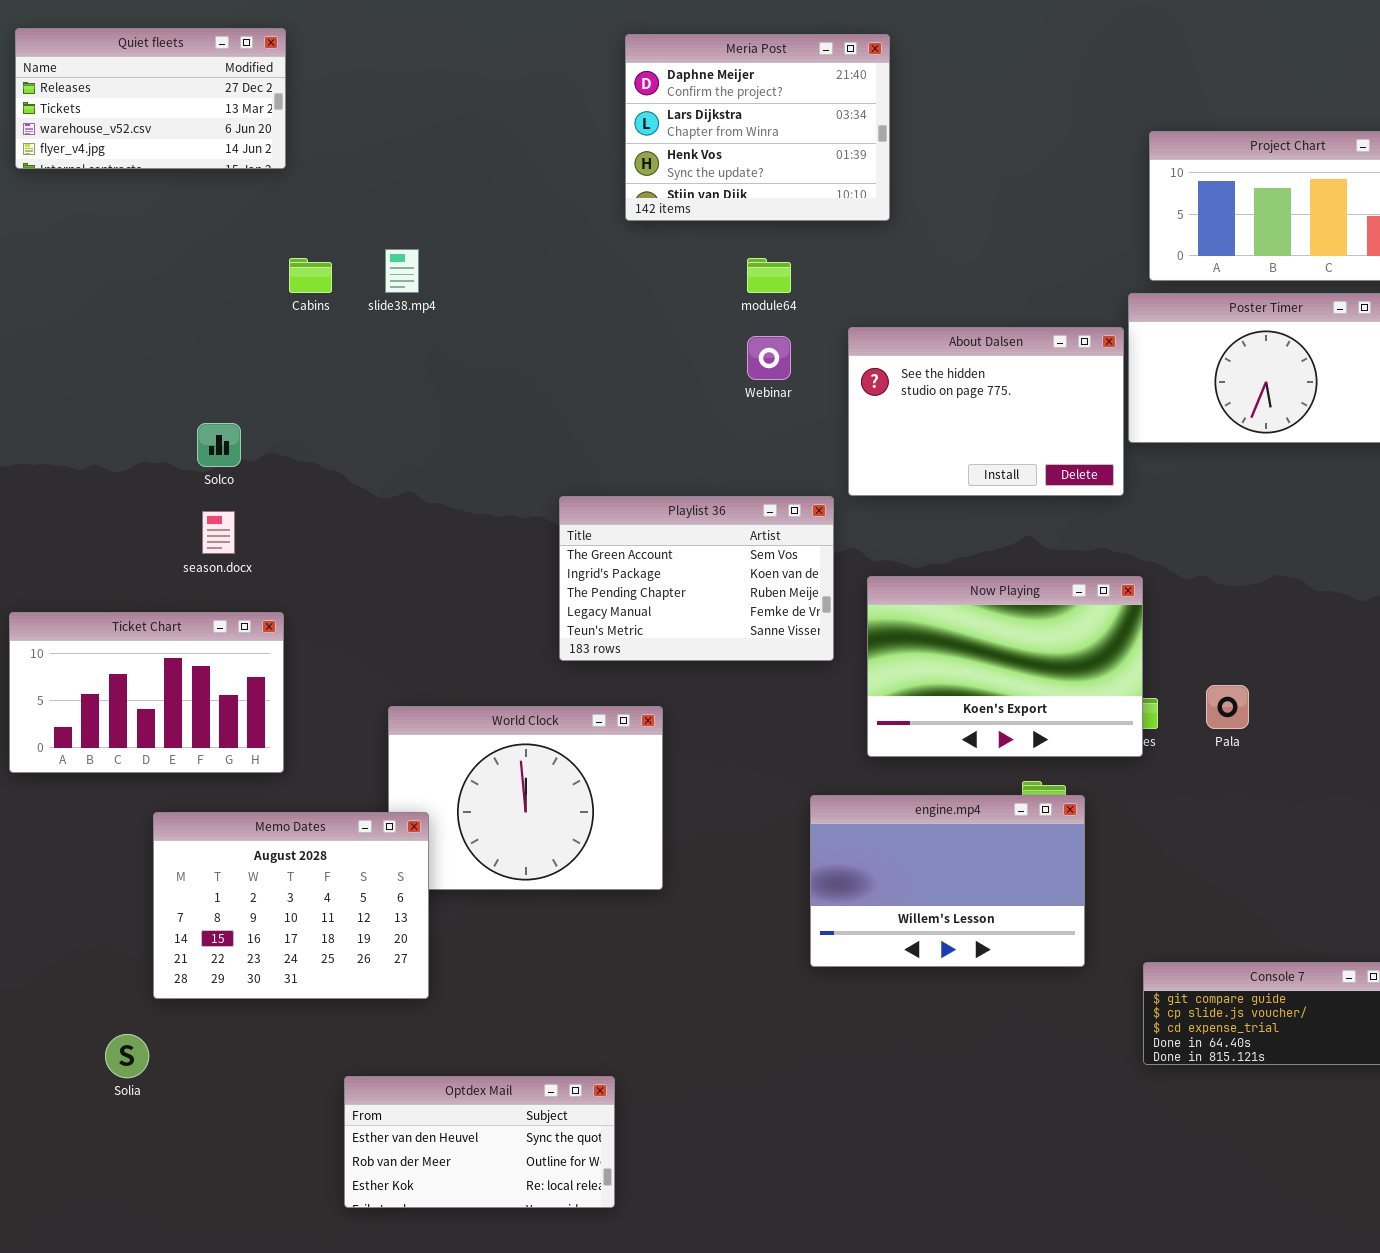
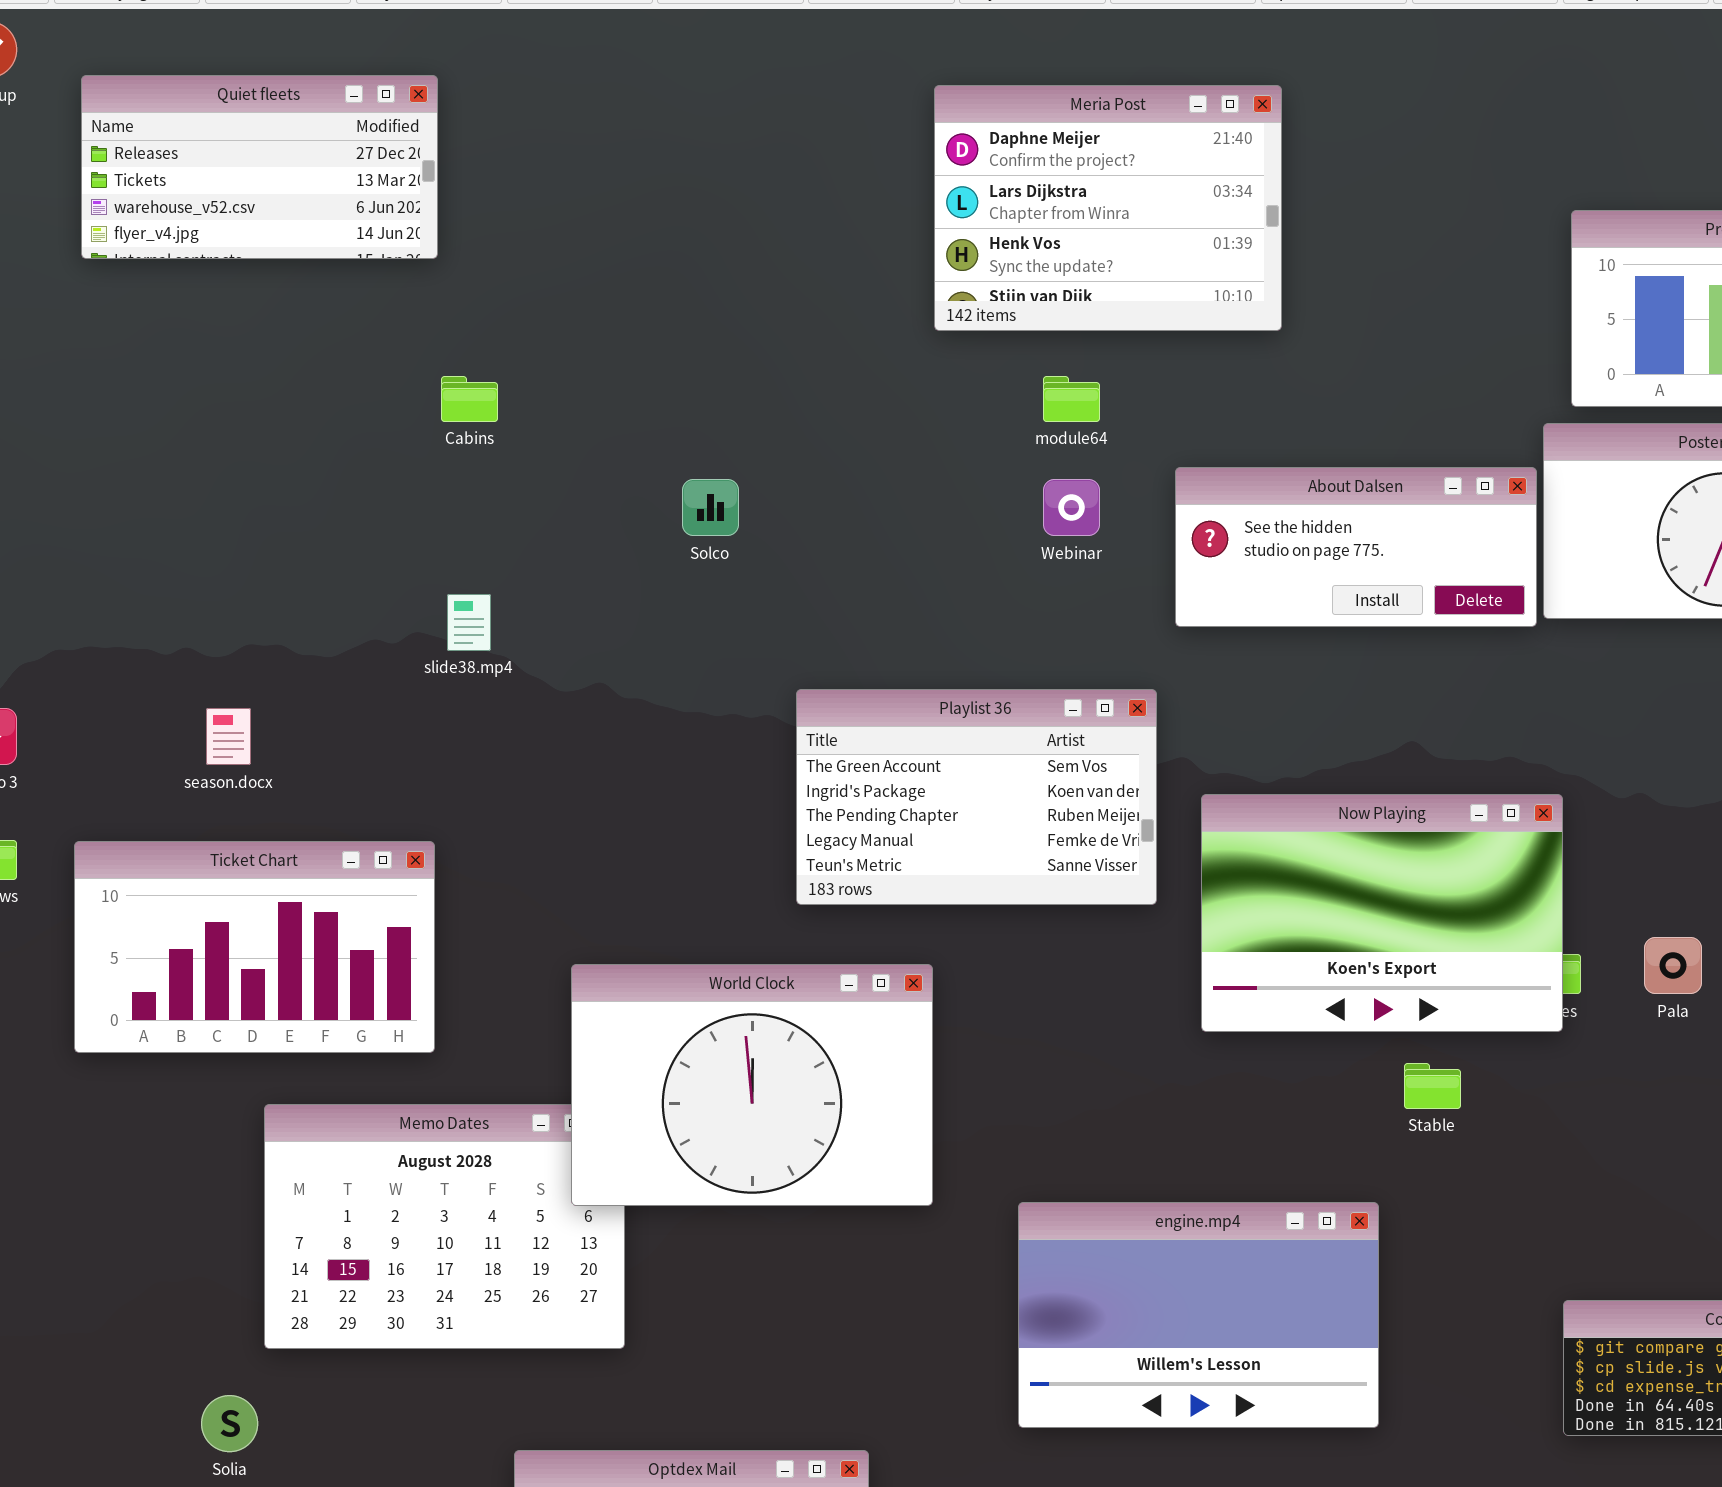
Meria Post: [625,34,890,221] -> [934,85,1282,331], moved
slide38.mp4: [385,249,419,293] -> [447,594,491,651], moved
About Dalsen: [848,327,1124,496] -> [1175,467,1537,627], resized
Solco: [197,423,241,467] -> [682,479,739,536], moved
season.docx: [202,511,235,554] -> [206,708,251,765], moved
World Clock: [388,706,663,890] -> [571,964,933,1206], raised
engine.mp4: [810,795,1085,967] -> [1018,1202,1379,1428], moved

